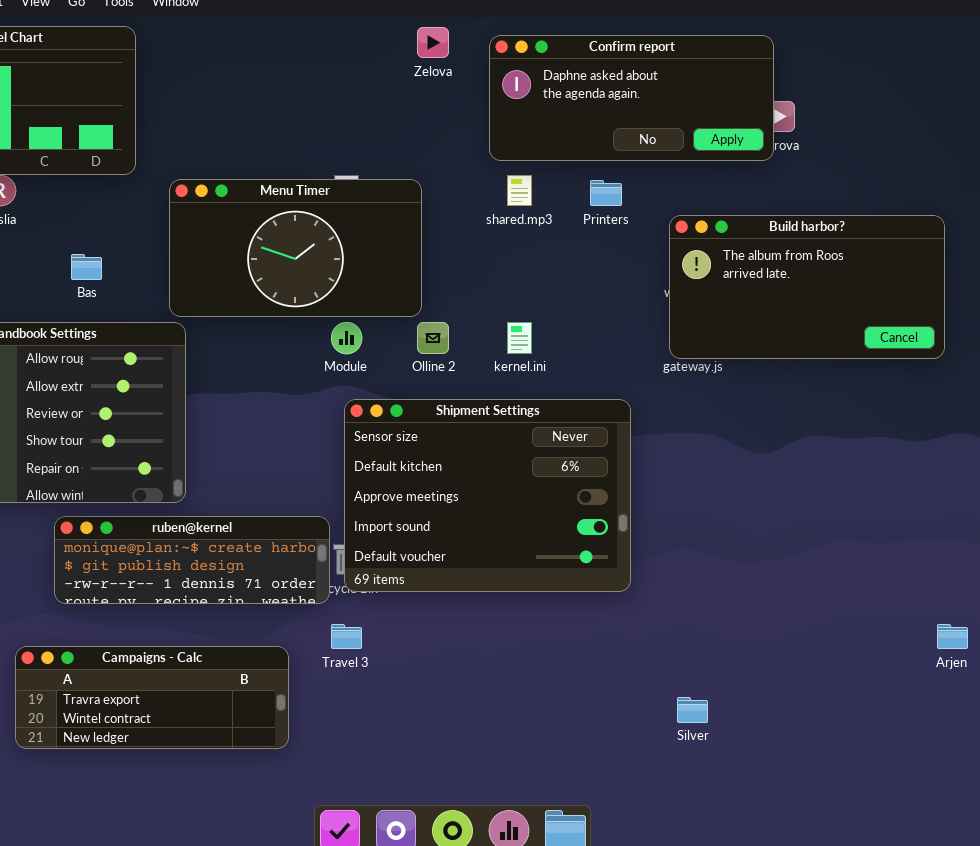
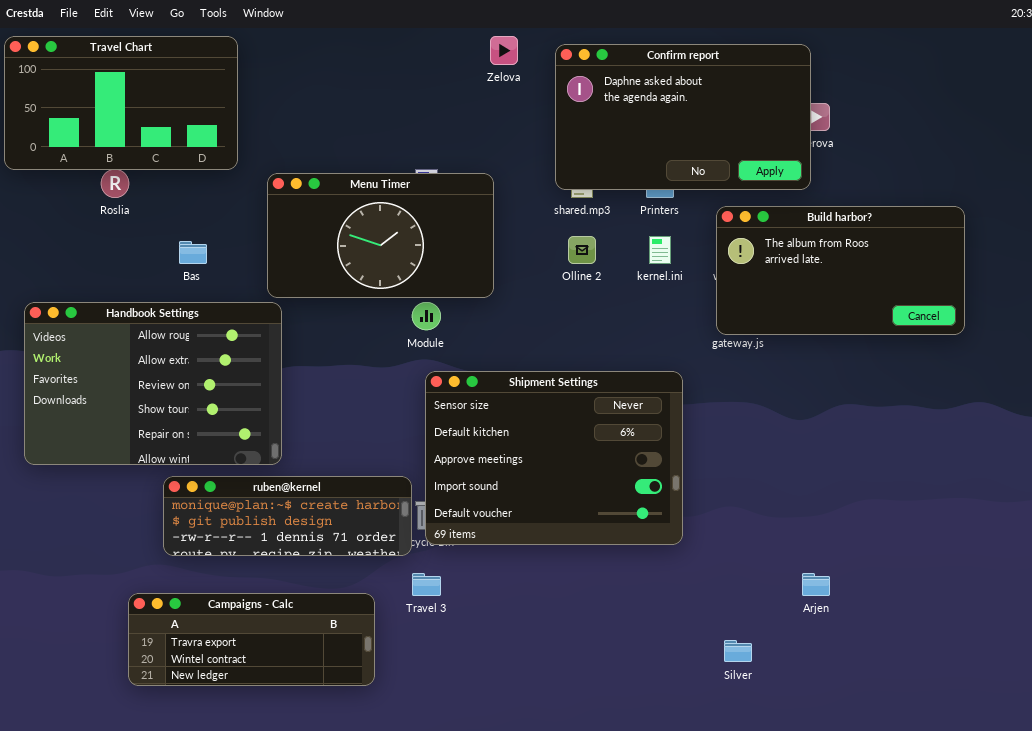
Confirm report: [489,35,774,161] -> [555,44,811,190], resized
Olline 2: [417,322,449,354] -> [568,236,596,264], moved
kernel.ini: [507,322,532,354] -> [649,236,671,264], moved
Arjen: [937,624,968,649] -> [802,573,830,596], moved

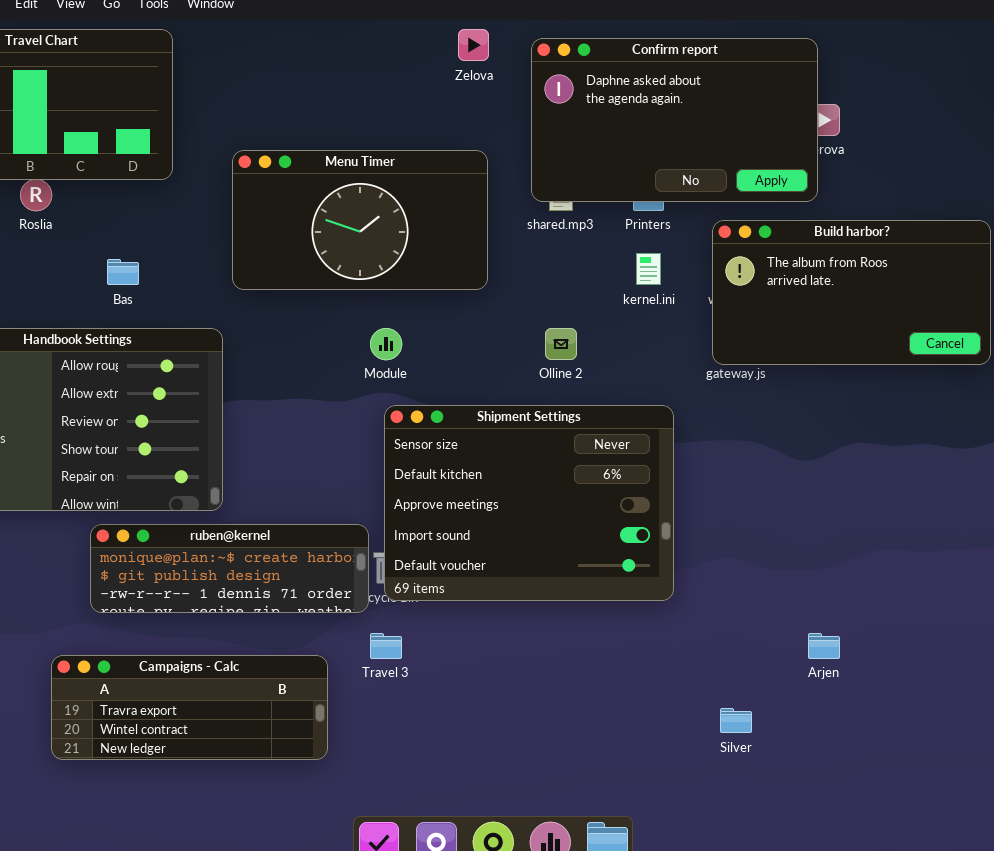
Menu Timer: [267,173,494,298] -> [232,150,488,290], moved
Olline 2: [568,236,596,264] -> [545,328,577,360], moved

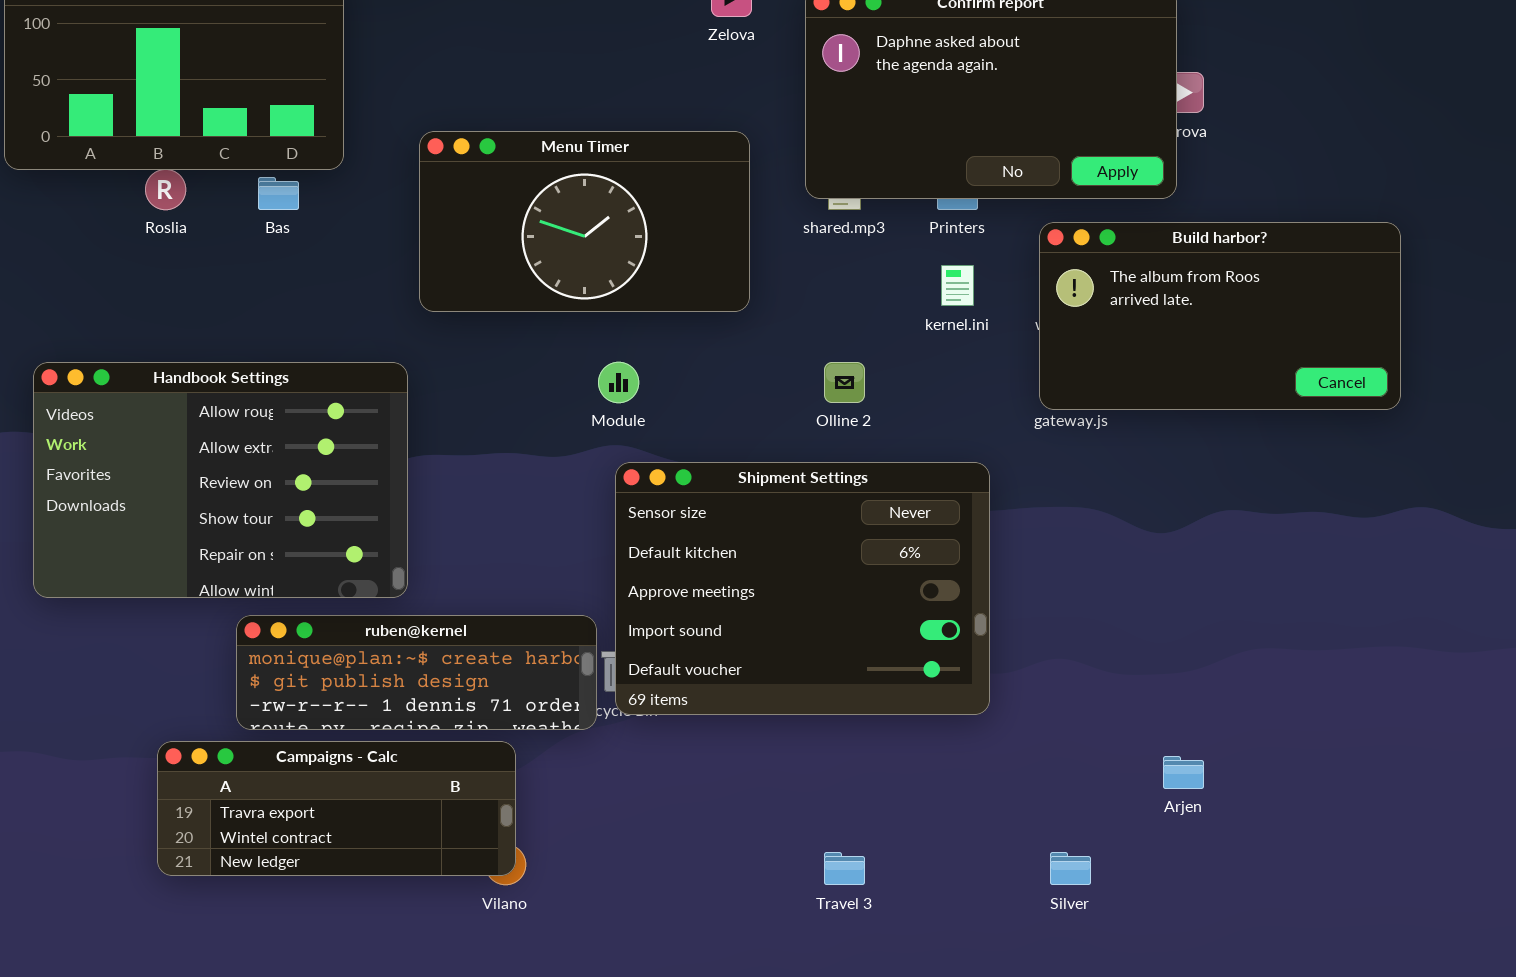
Bas: [107,259,139,285] -> [258,177,299,210], moved
Travel 3: [370,633,402,659] -> [824,852,865,885], moved
Campaigns - Calc: [51,655,328,760] -> [157,741,516,876], moved

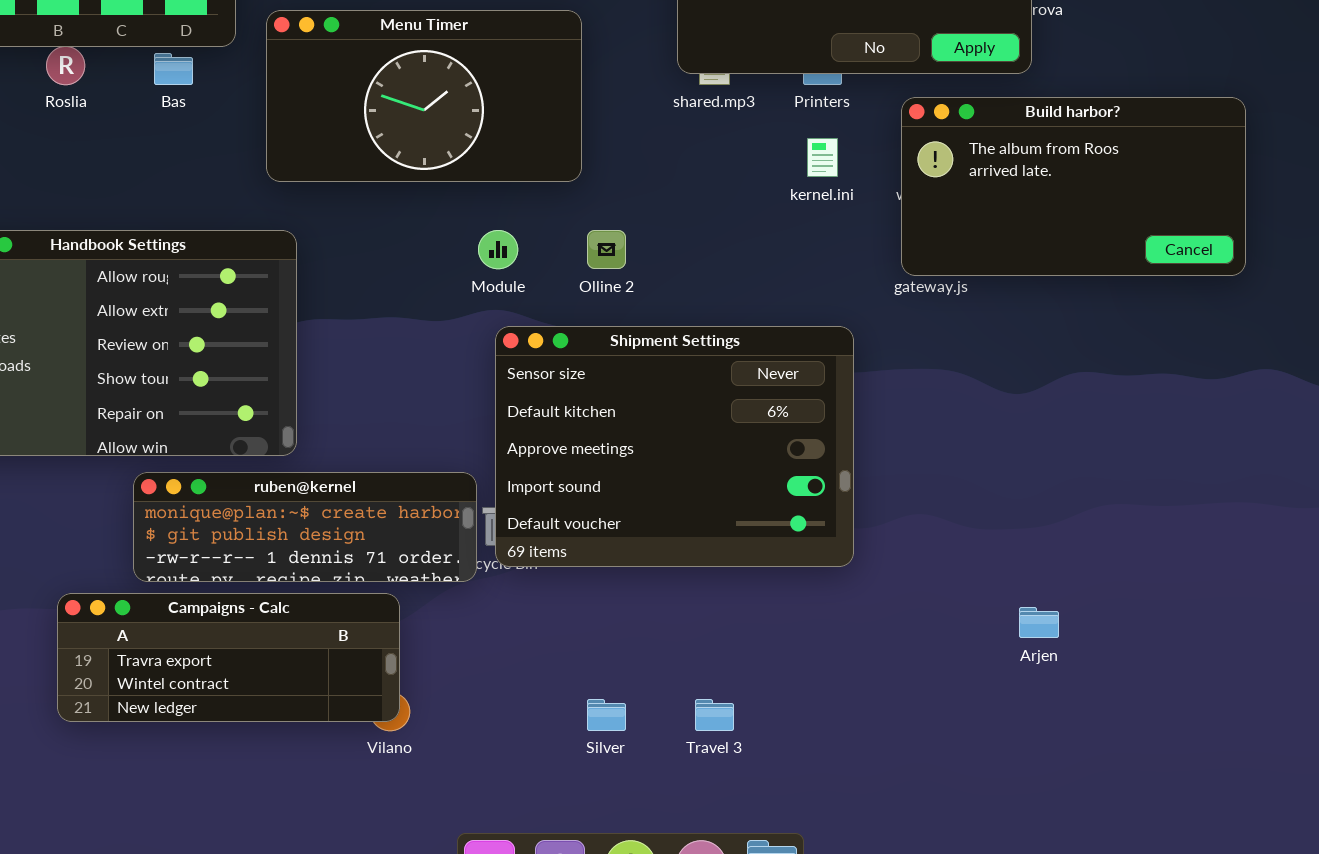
Menu Timer: [419,131,750,312] -> [266,10,582,182], moved
Olline 2: [824,362,865,403] -> [587,230,626,269], moved
Silver: [1050,852,1091,885] -> [587,699,626,731], moved

